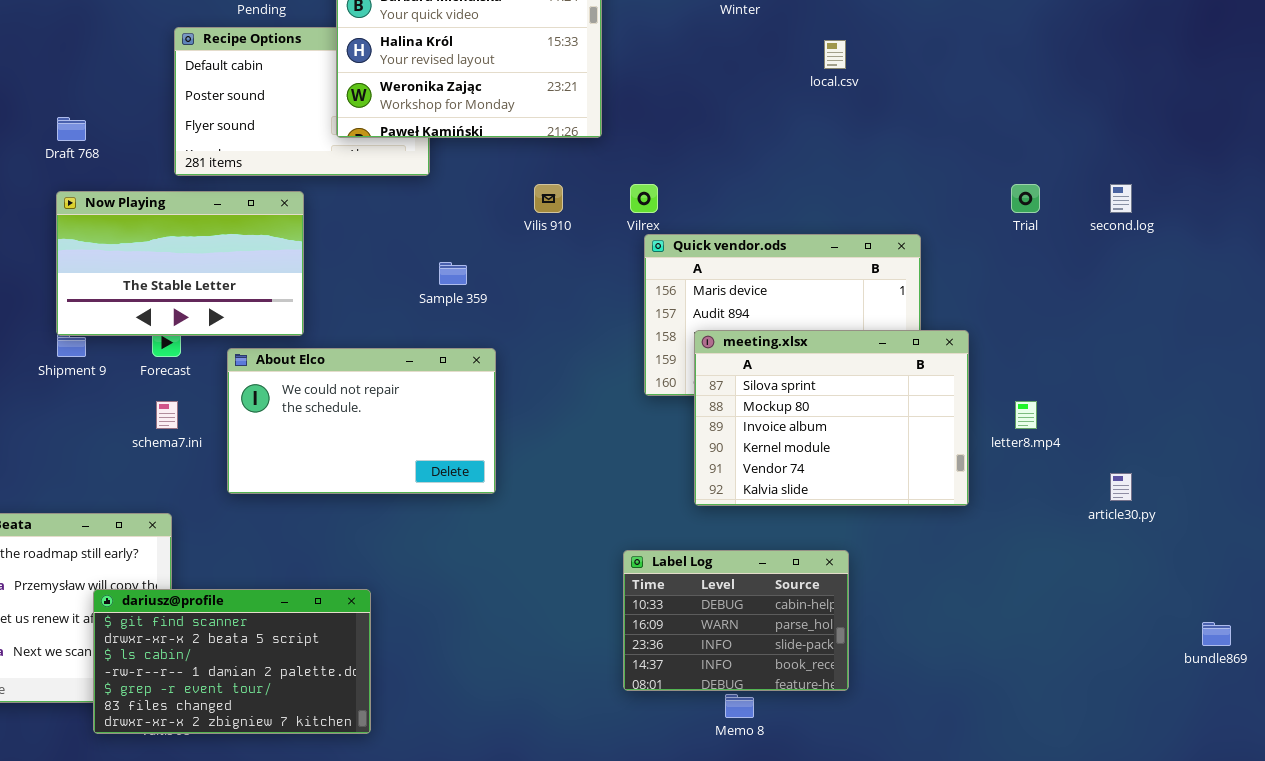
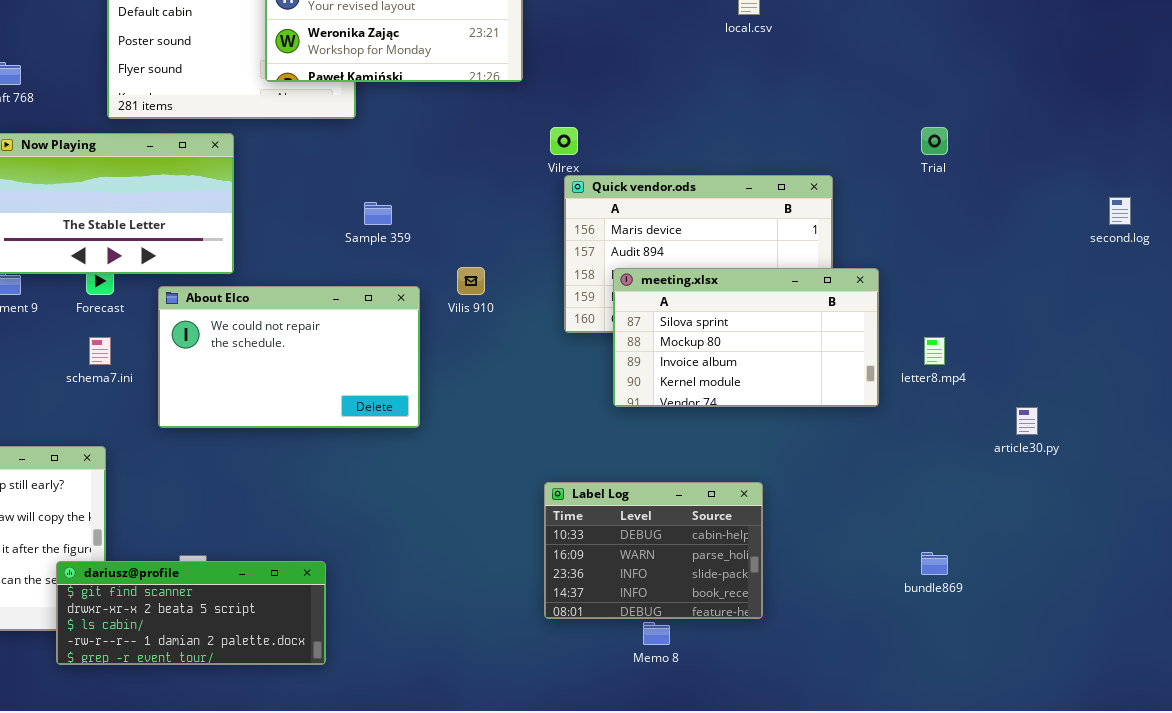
Vilis 910: [534,184,563,213] -> [457,267,485,295], moved
second.log: [1110,184,1132,213] -> [1109,197,1131,225], moved
meeting.xlsx: [694,330,969,506] -> [613,268,879,407], resized
dariusz@profile: [93,589,371,734] -> [56,561,326,665], moved, resized
bundle869: [1202,622,1231,646] -> [921,552,948,575], moved

